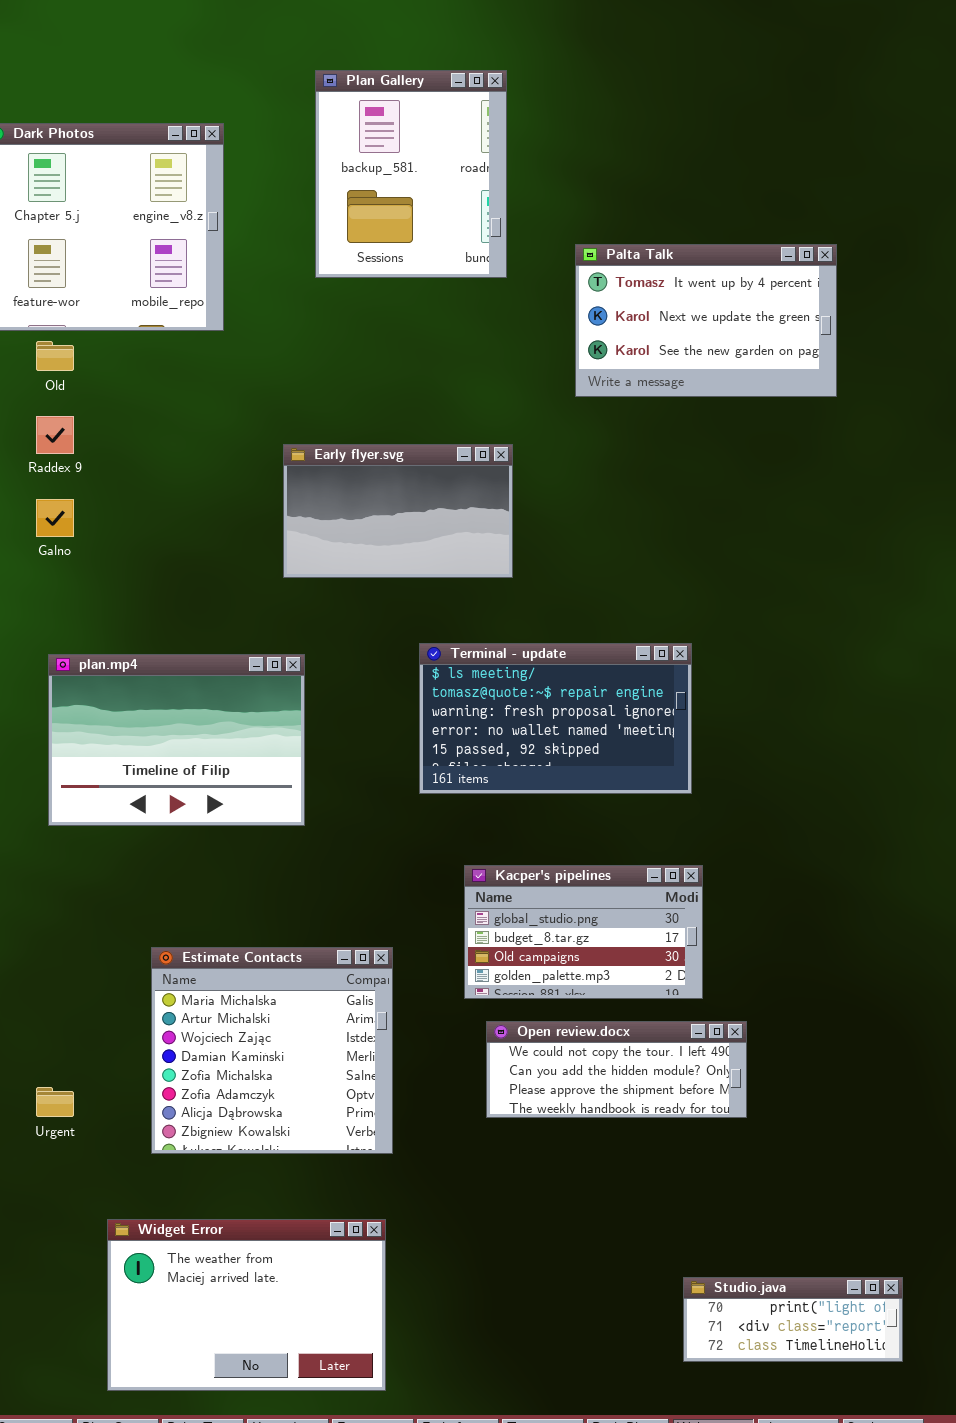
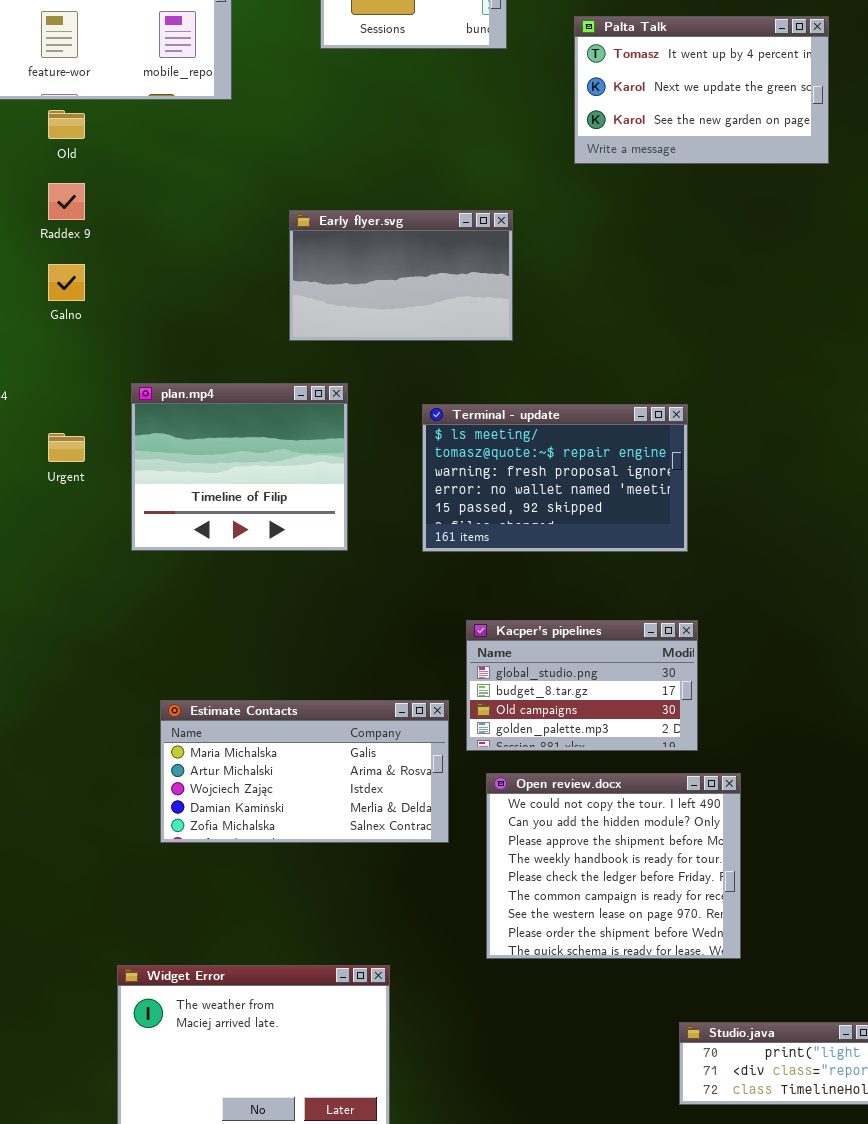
plan.mp4: [48,654,305,826] -> [131,383,348,551], moved, resized
Estimate Contacts: [151,947,393,1154] -> [160,700,449,843], resized
Open review.docx: [486,1021,747,1118] -> [486,773,741,959], resized
Urgent: [36,1087,74,1117] -> [48,433,85,462], moved

